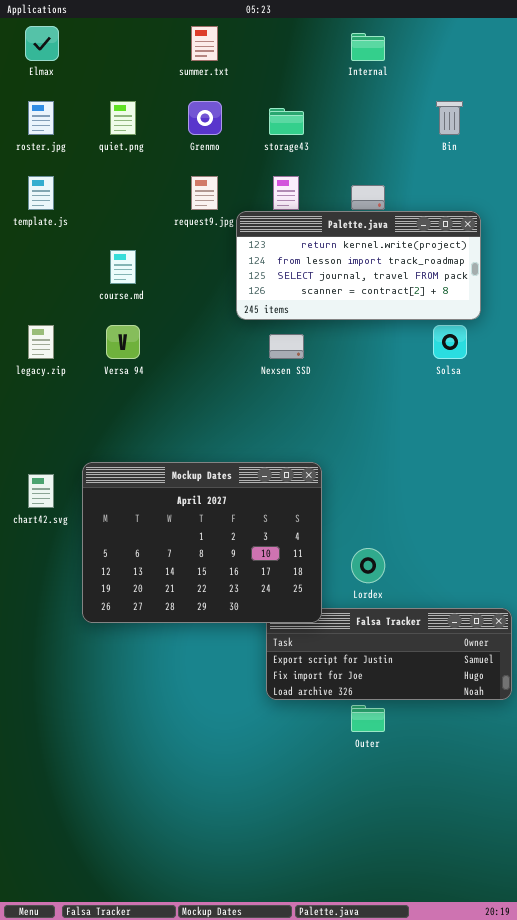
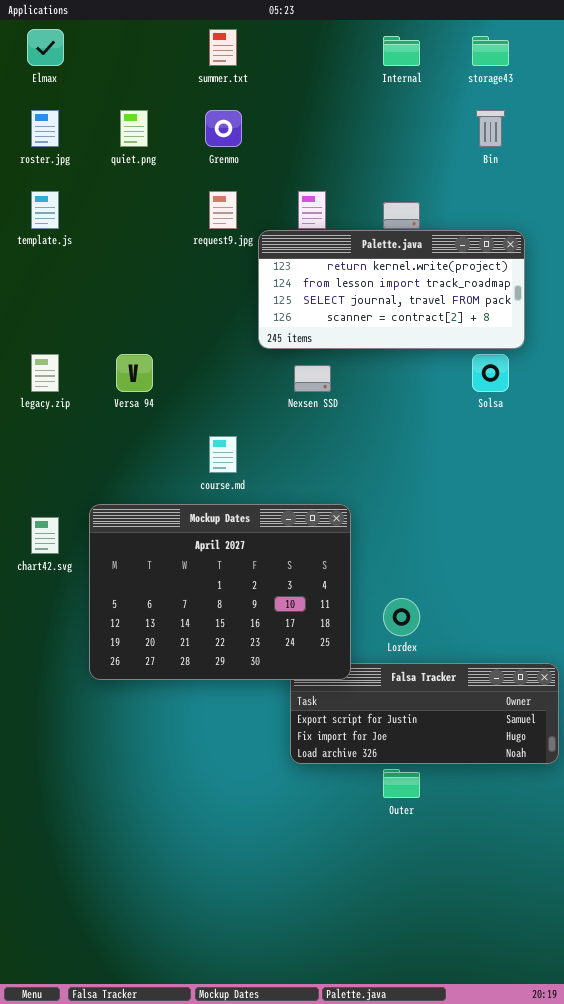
storage43: [269,108,304,135] -> [472,36,509,66], moved
course.md: [110,250,136,284] -> [209,436,237,473], moved

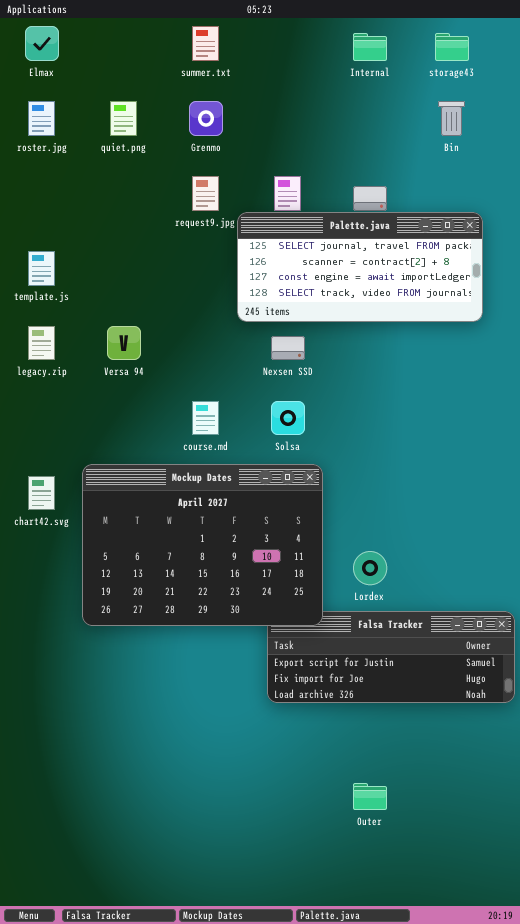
template.js: [31,191,59,229] -> [28,251,55,286], moved
Palette.java: [258,230,525,349] -> [237,212,483,322], scrolled down 2 rows
Solsa: [472,354,509,392] -> [271,401,305,435], moved
Outer: [383,769,420,798] -> [353,783,387,810], moved

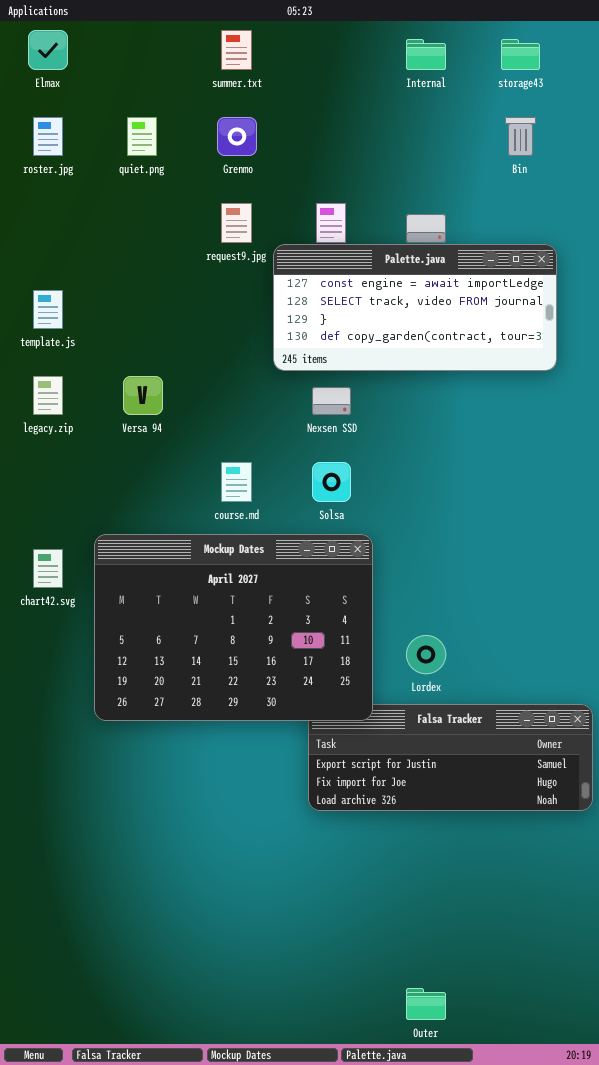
Palette.java: [237,212,483,322] -> [273,244,557,371], scrolled down 2 rows
Outer: [353,783,387,810] -> [406,988,446,1020], moved

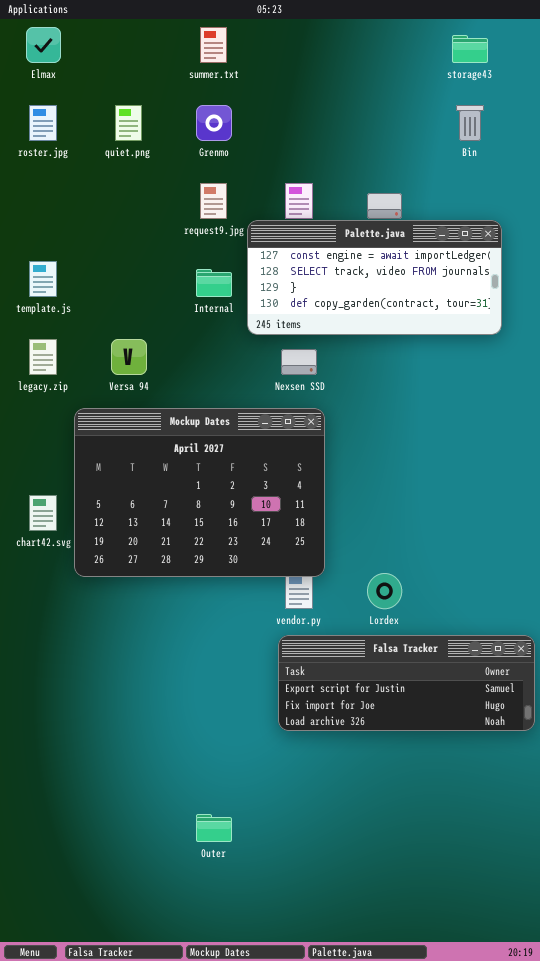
Internal: [406,39,446,70] -> [196,269,232,297], moved
Mockup Dates: [94,534,373,721] -> [74,408,325,577], moved
Outer: [406,988,446,1020] -> [196,814,232,842], moved

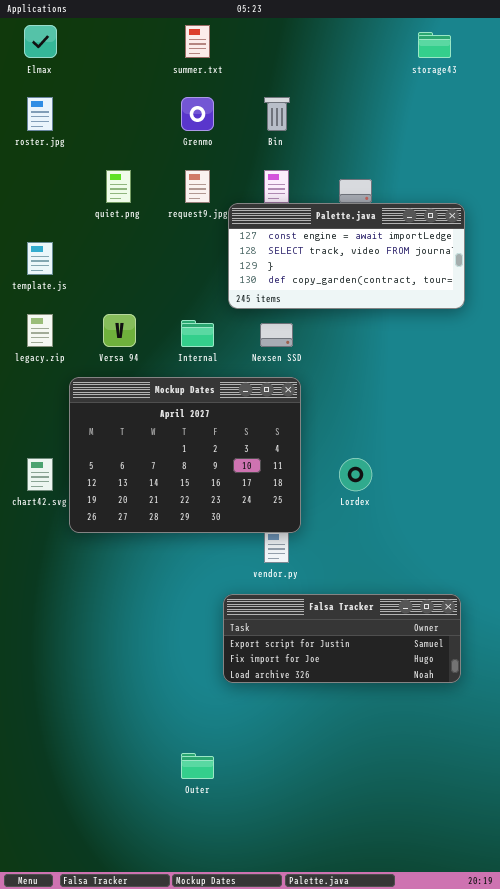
quiet.png: [115,105,142,141] -> [106,170,131,203], moved
Bin: [456,105,484,141] -> [264,97,290,131], moved
Internal: [196,269,232,297] -> [181,320,214,347], moved
Lordex: [367,573,402,609] -> [339,458,372,491], moved
Falsa Tracker: [278,635,535,731] -> [223,594,461,683], moved

